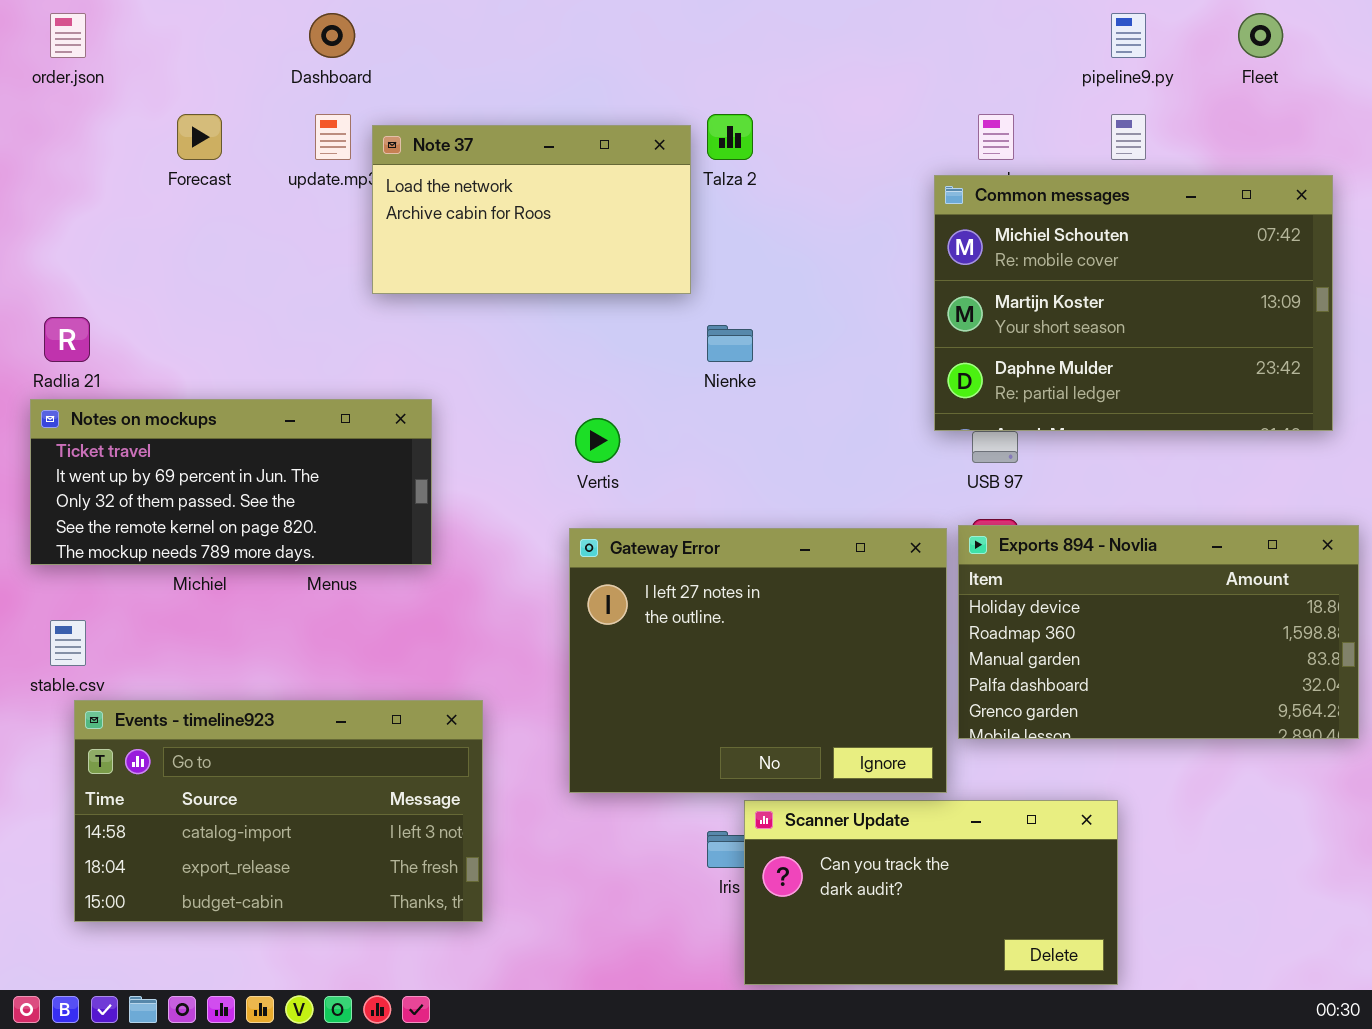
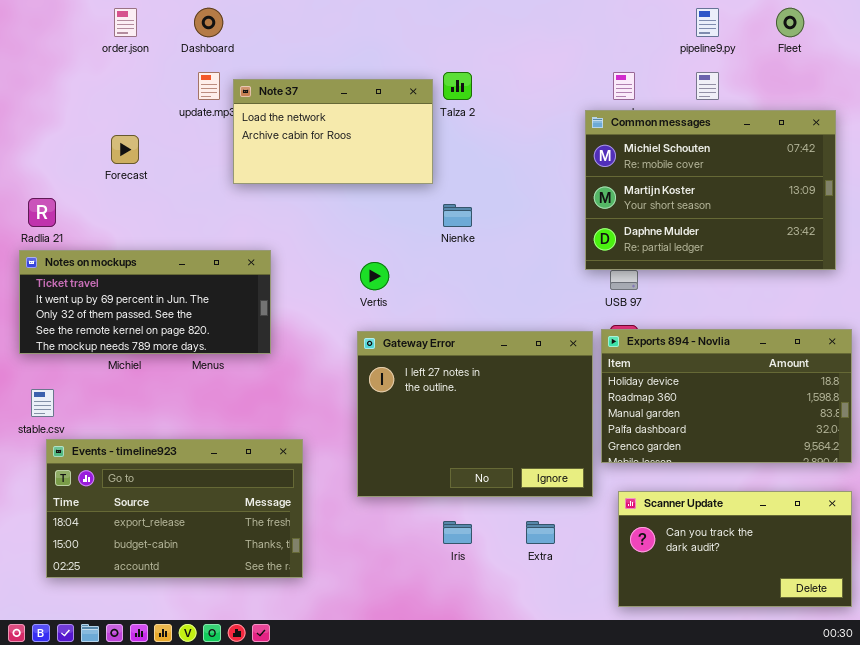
order.json: [50,13,86,58] -> [114,8,137,37], moved
Forecast: [177,114,222,160] -> [111,135,139,164], moved
Events - timeline923: [74,700,483,922] -> [46,439,303,578], scrolled down 1 row
Scanner Update: [744,800,1118,985] -> [618,491,852,607], moved

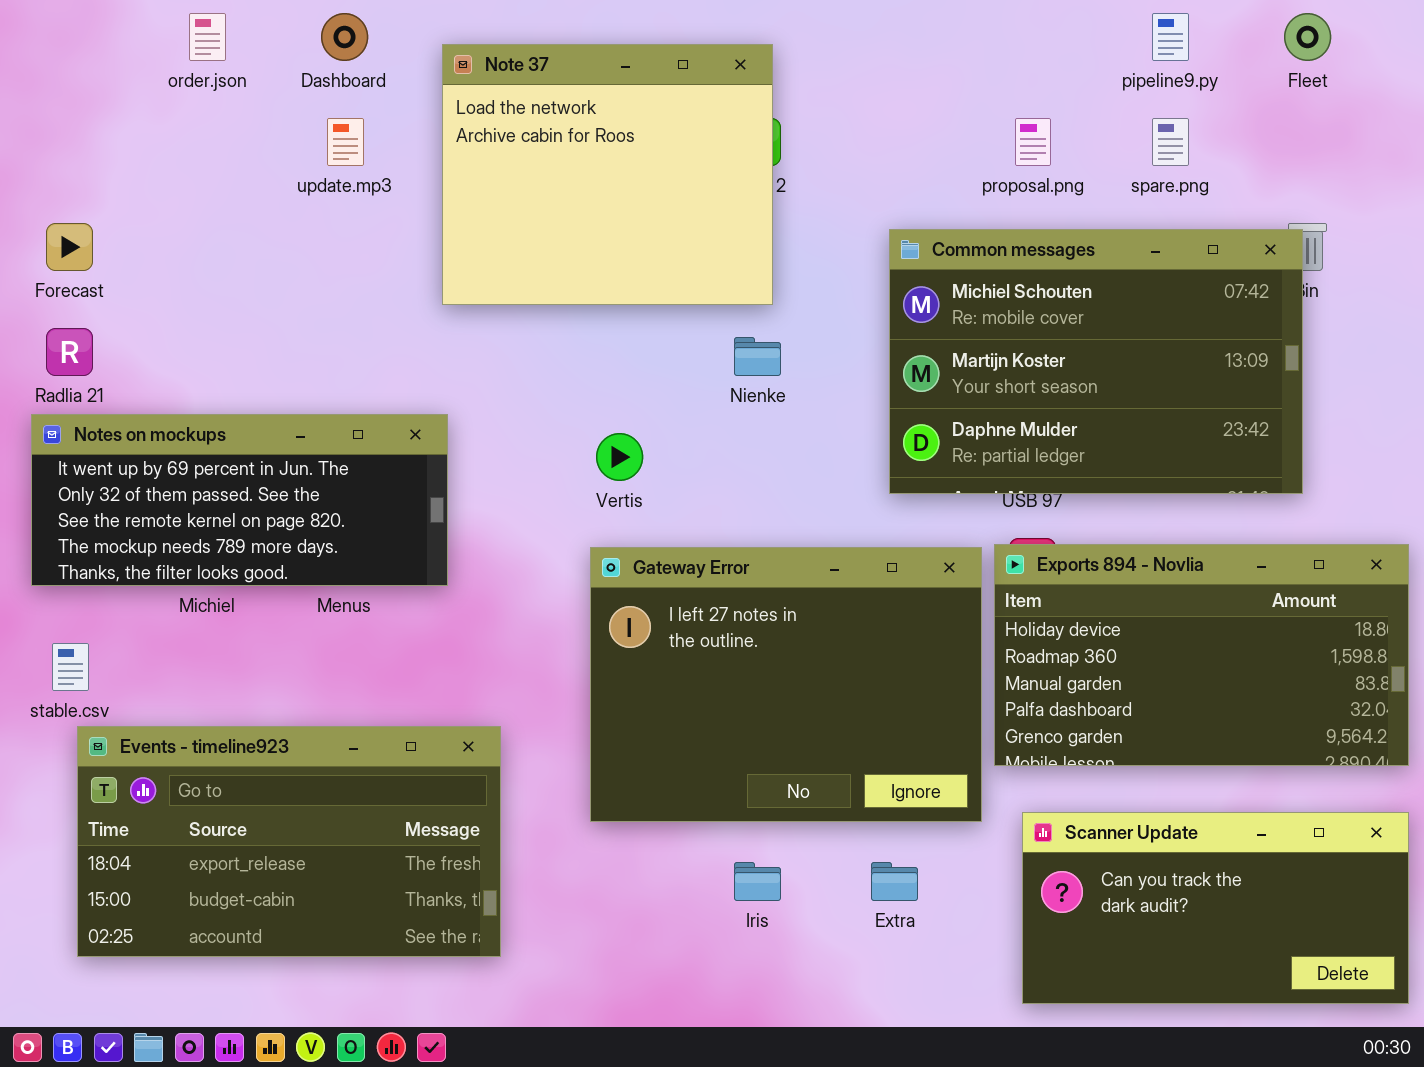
Note 37: [233,79,433,184] -> [442,44,773,305], moved, resized
Common messages: [585,110,836,270] -> [889,229,1303,494], moved
Forecast: [111,135,139,164] -> [46,223,93,271], moved
Notes on mockups: [19,250,271,354] -> [31,414,448,586], scrolled down 1 row

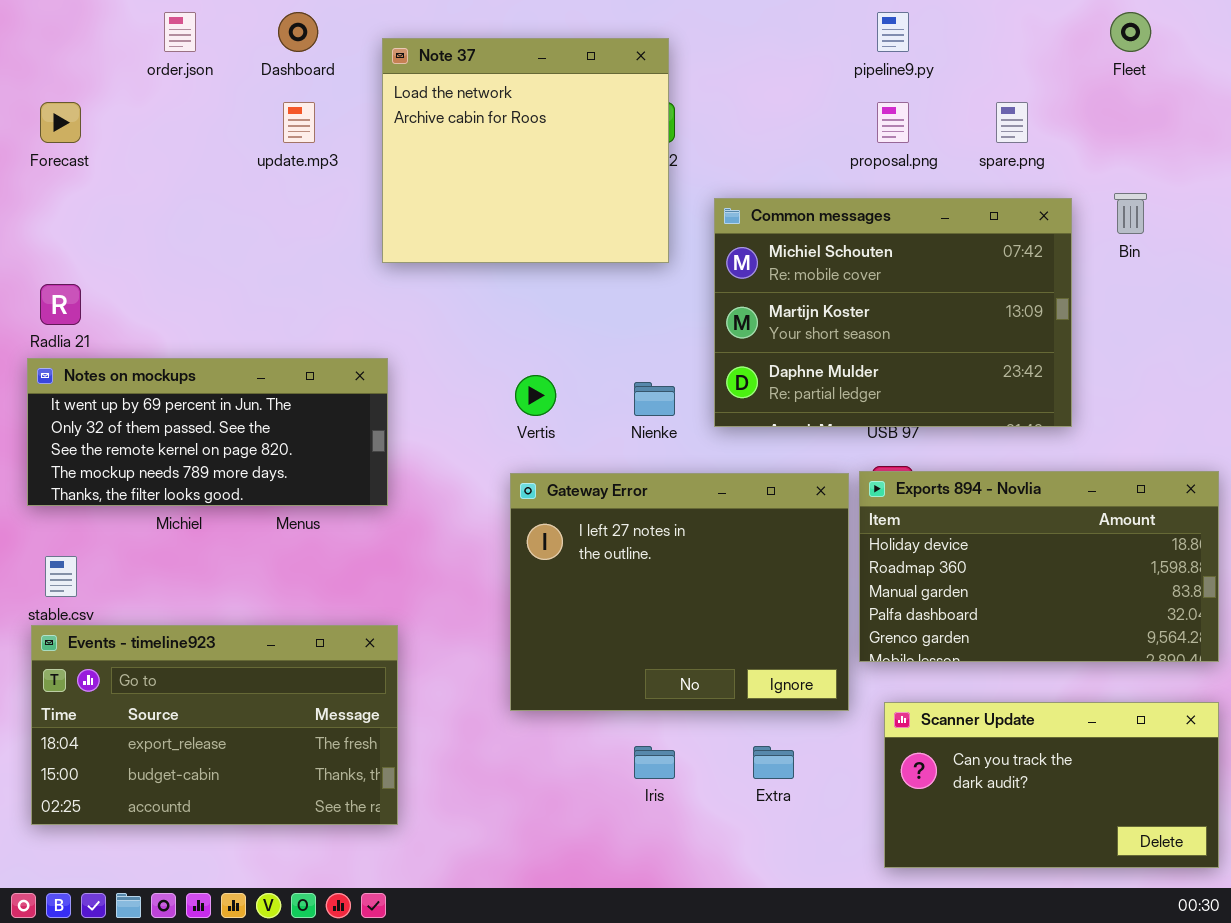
pipeline9.py: [1152,13,1189,61] -> [877,12,909,52], moved
Forecast: [46,223,93,271] -> [40,102,81,143], moved
Common messages: [889,229,1303,494] -> [714,198,1072,427], moved
Nienke: [734,337,781,376] -> [634,382,675,416], moved
Events - timeline923: [77,726,501,957] -> [31,625,398,825], moved

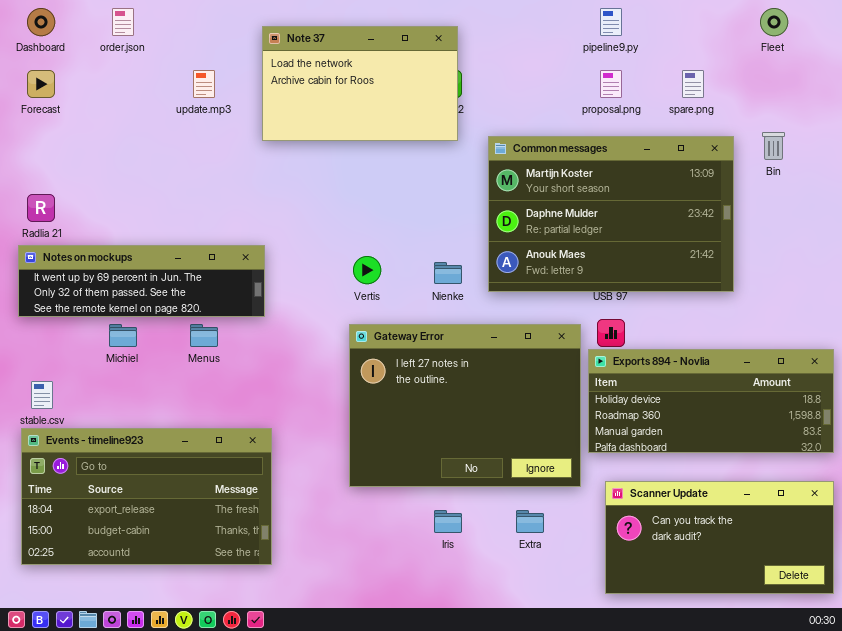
Dashboard: [278,12,318,52] -> [27,8,55,36], moved
Note 37: [382,38,669,263] -> [262,26,458,141], resized
Common messages: [714,198,1072,427] -> [488,136,734,292], scrolled down 1 row
Notes on mockups: [27,358,388,506] -> [18,245,265,317], resized
Exports 894 - Novlia: [859,471,1219,662] -> [588,349,834,453], resized

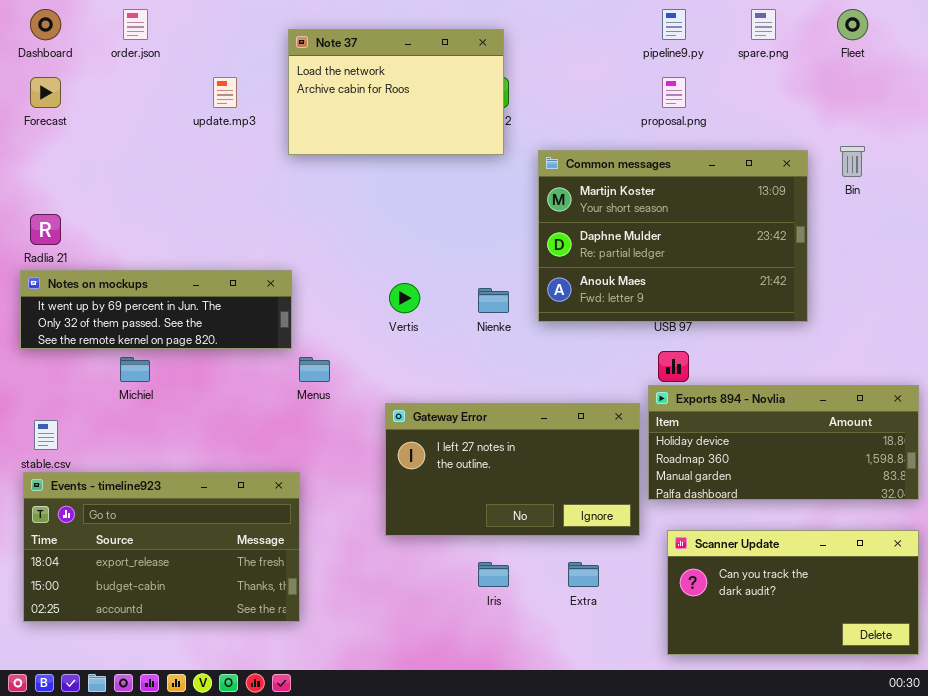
spare.png: [682,70,704,98] -> [751,9,776,40], moved
Menus: [190,324,218,347] -> [299,357,330,382], moved
Gateway Error: [349,324,581,487] -> [385,403,640,536], resized

